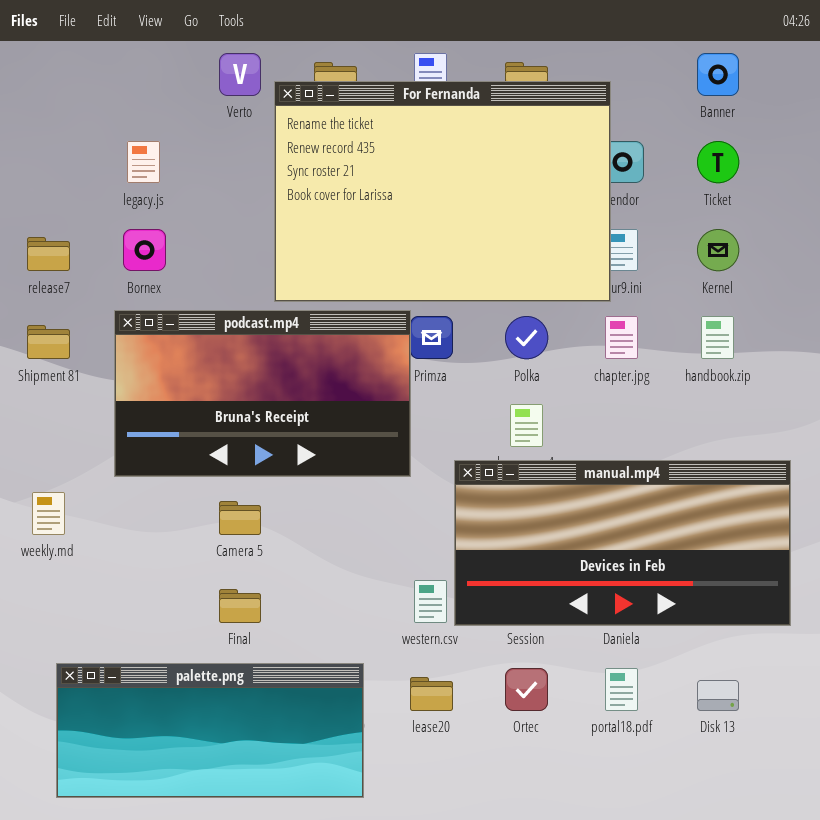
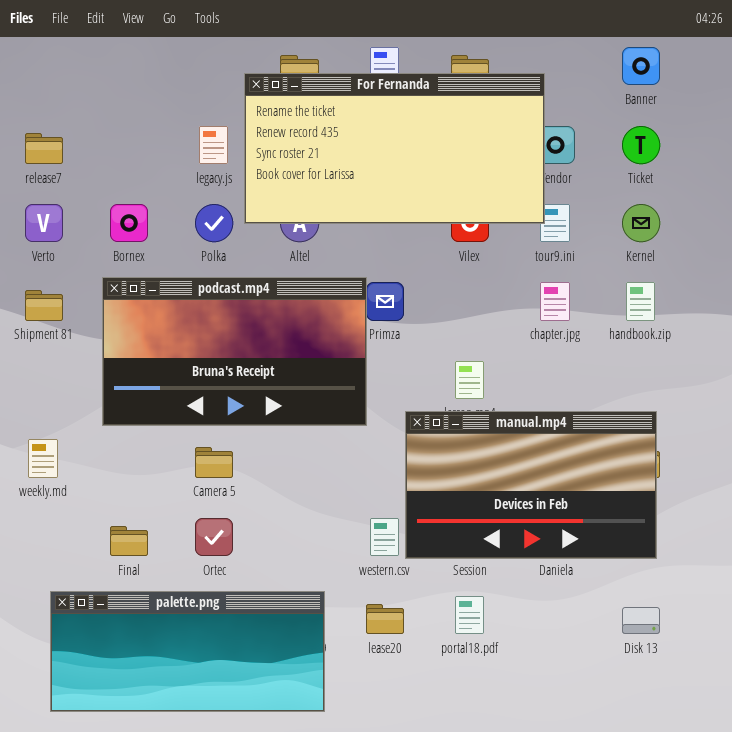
Verto: [219,53,261,96] -> [25,204,63,242], moved
For Fernanda: [274,81,611,302] -> [244,73,545,224], resized
legacy.js: [127,141,160,183] -> [199,126,228,164], moved
release7: [27,237,70,271] -> [25,133,63,164], moved
Polka: [505,316,548,359] -> [195,204,233,242], moved
manual.mp4: [454,460,791,626] -> [405,411,657,559], resized
Final: [219,589,261,623] -> [110,526,148,556], moved
Ortec: [505,668,548,711] -> [195,518,233,556], moved
portal18.pdf: [605,668,638,711] -> [455,596,484,634], moved

